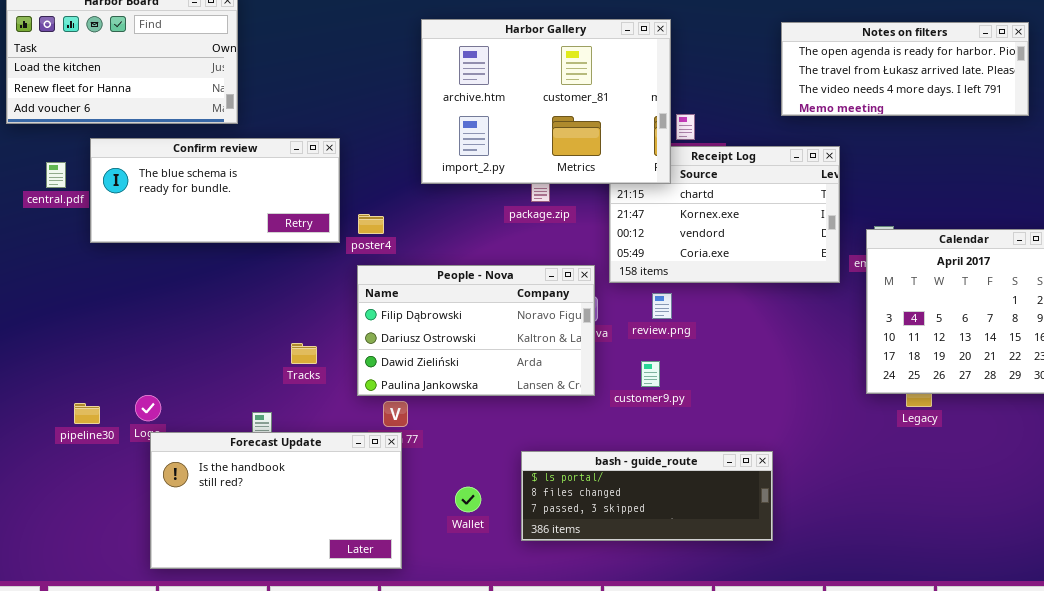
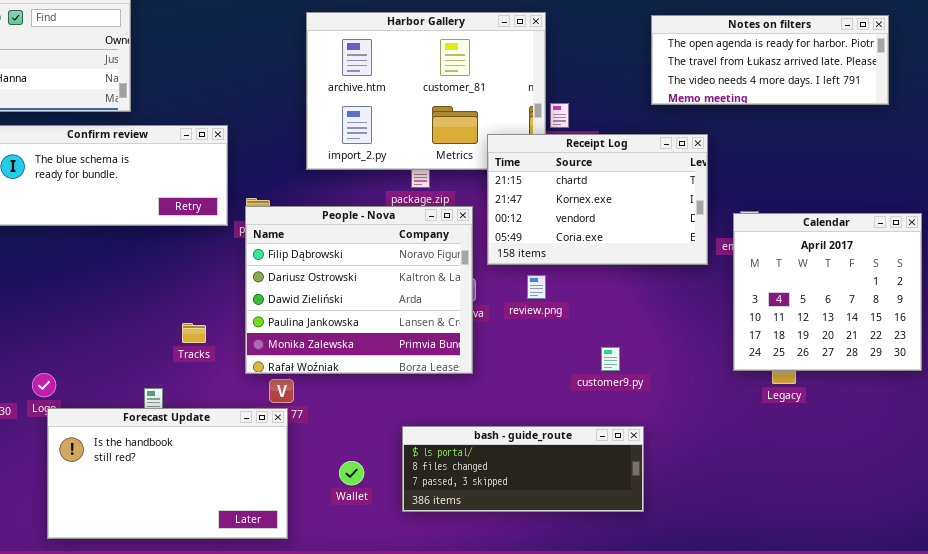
Receipt Log: [609,146,840,283] -> [487,134,708,265], raised
People - Nova: [357,265,595,396] -> [245,206,473,374], resized
customer9.py: [641,361,660,387] -> [601,347,620,371], moved

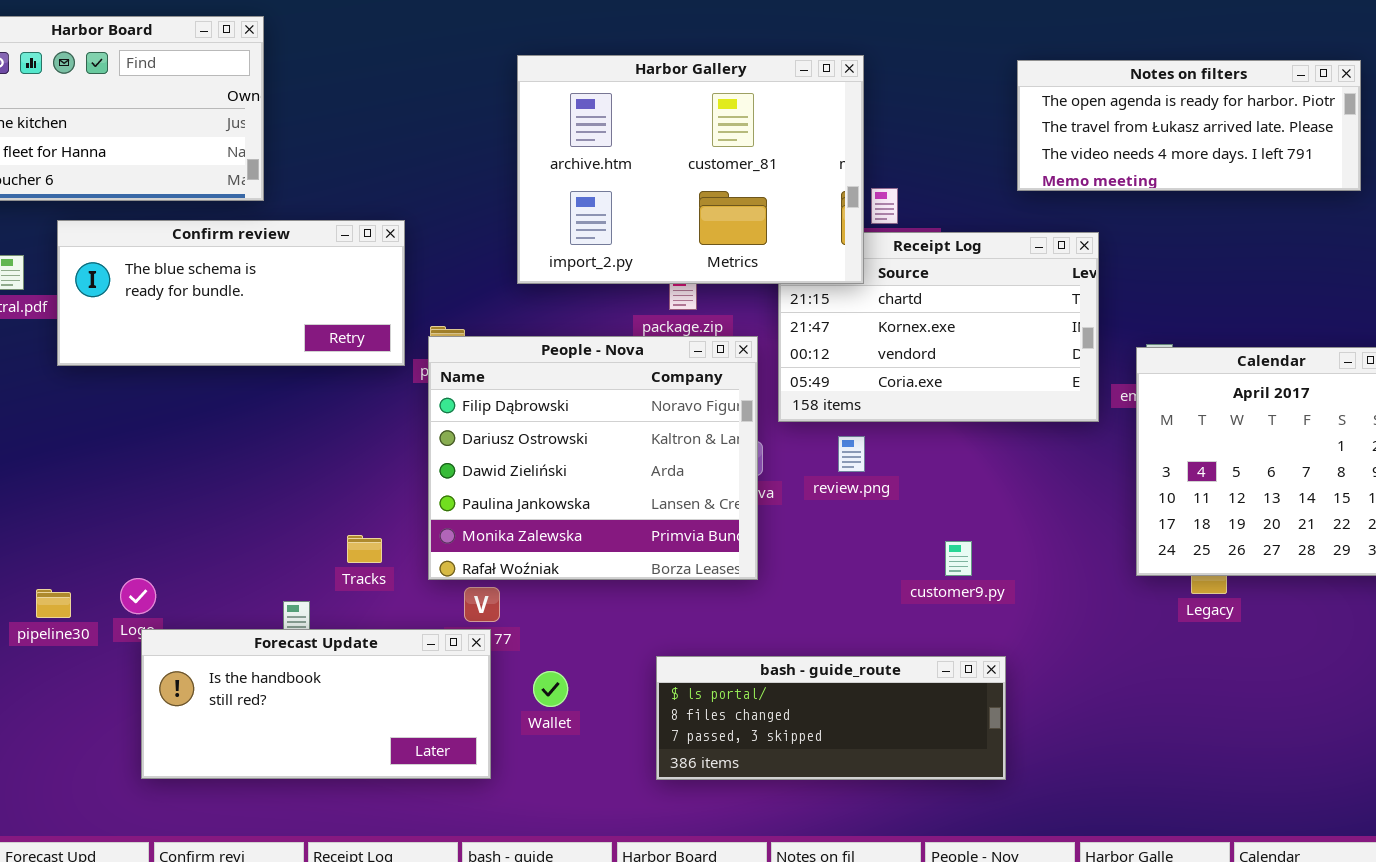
Harbor Gallery: [306,12,546,170] -> [517,55,864,284], raised
Tracks: [182,323,206,343] -> [347,535,382,563], moved
Forecast Update: [47,408,288,539] -> [141,629,491,779], resized
Wallet: [339,461,364,485] -> [533,671,568,707], moved

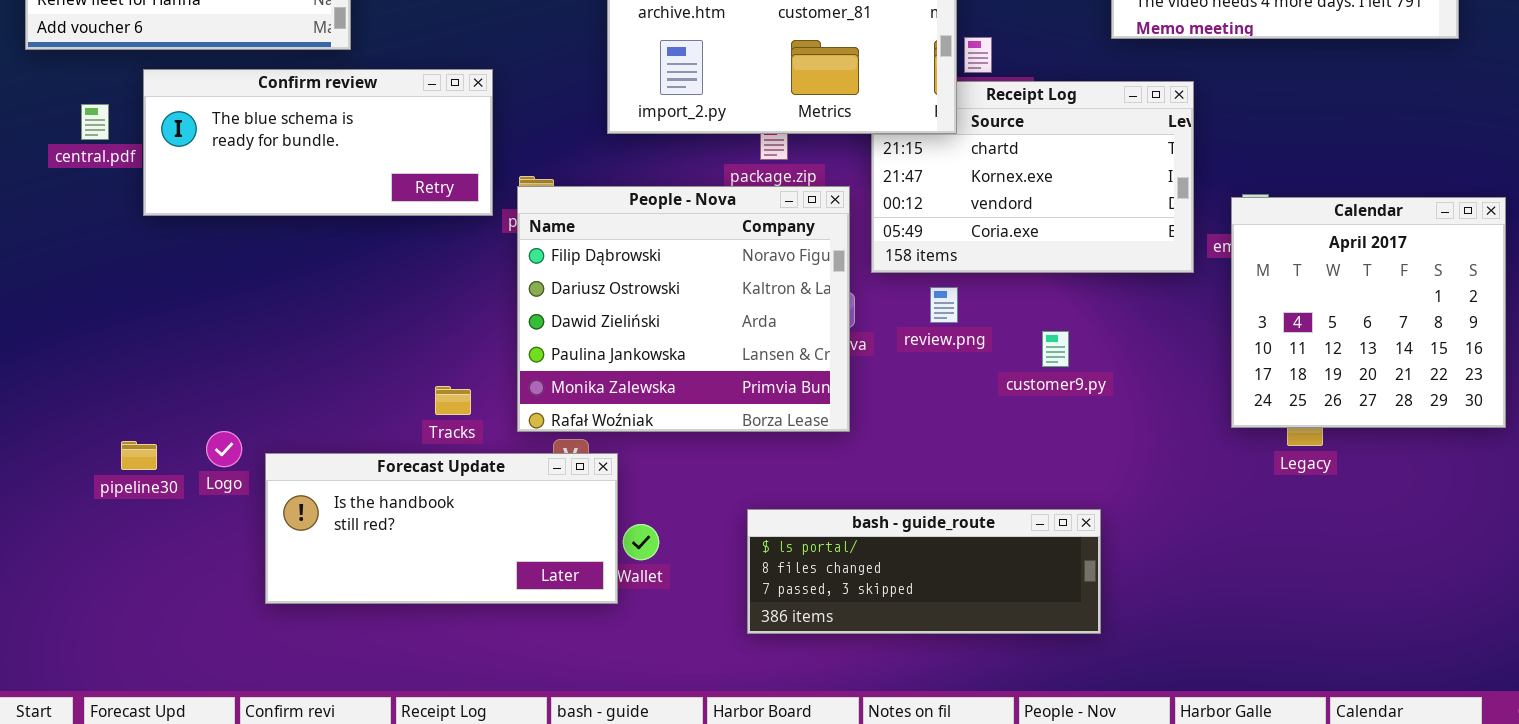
customer9.py: [945,541,972,576] -> [1042,331,1069,367], moved
Forecast Update: [141,629,491,779] -> [265,453,618,604], moved

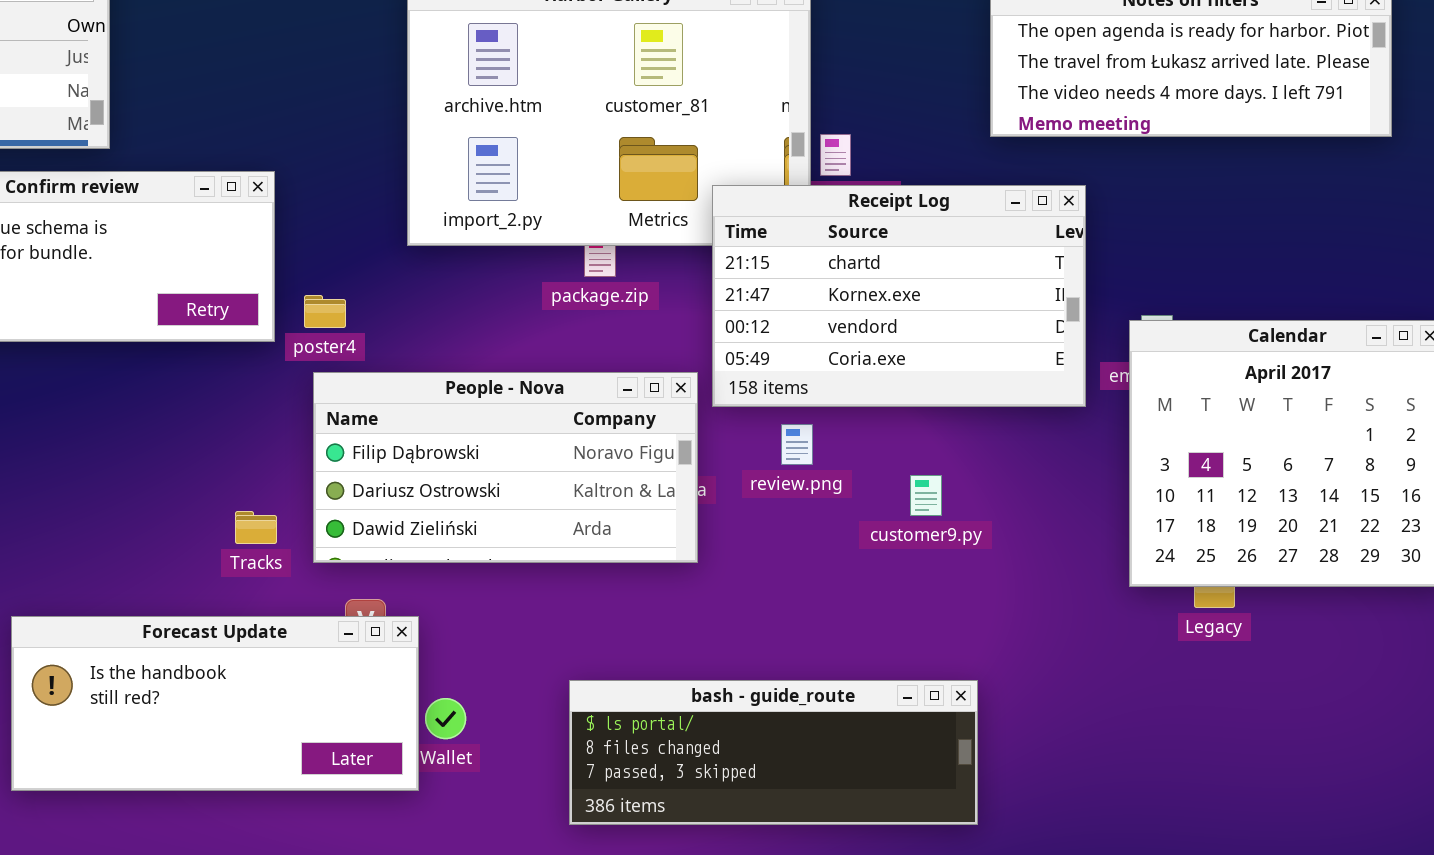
Receipt Log: [871,81,1194,273] -> [712,185,1086,407], raised
People - Nova: [517,186,850,432] -> [313,372,698,563], moved, resized
Tracks: [435,386,471,415] -> [235,511,277,544], moved

